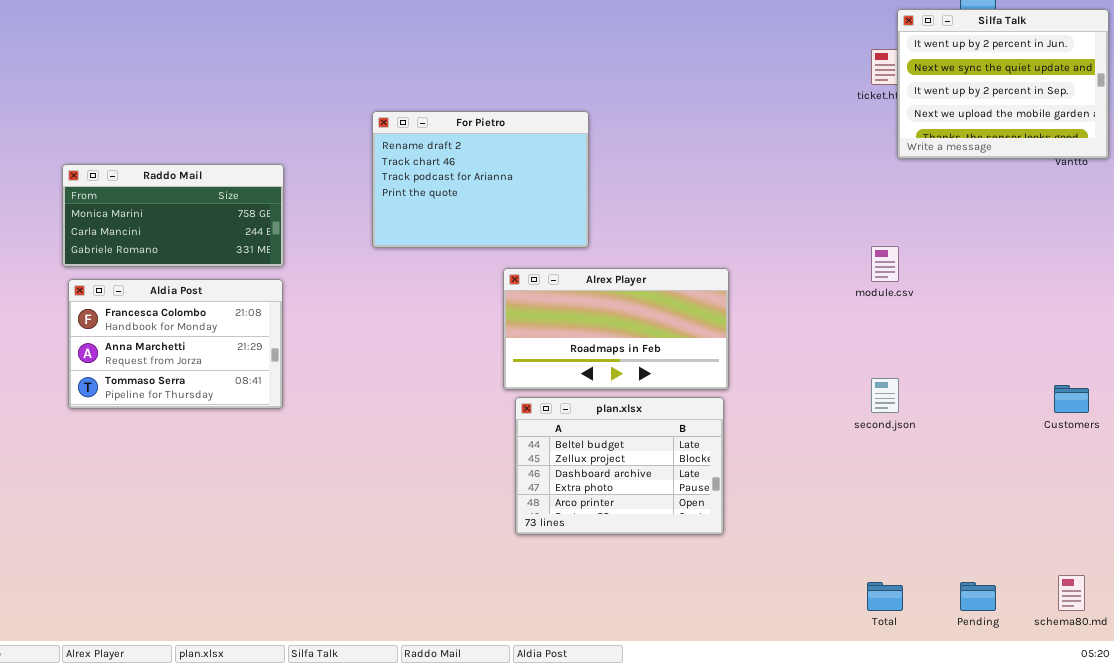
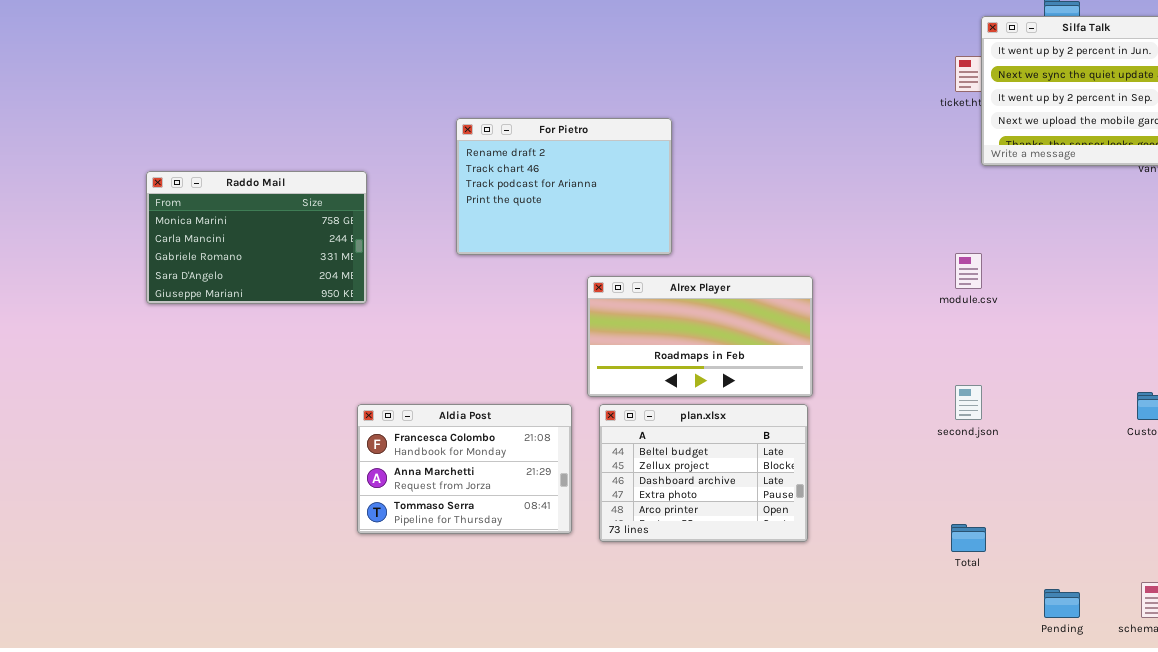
Raddo Mail: [62,164,284,267] -> [146,171,367,304], resized
Aldia Post: [68,279,283,409] -> [357,404,572,534], moved
Total: [867,582,903,611] -> [951,524,986,552], moved

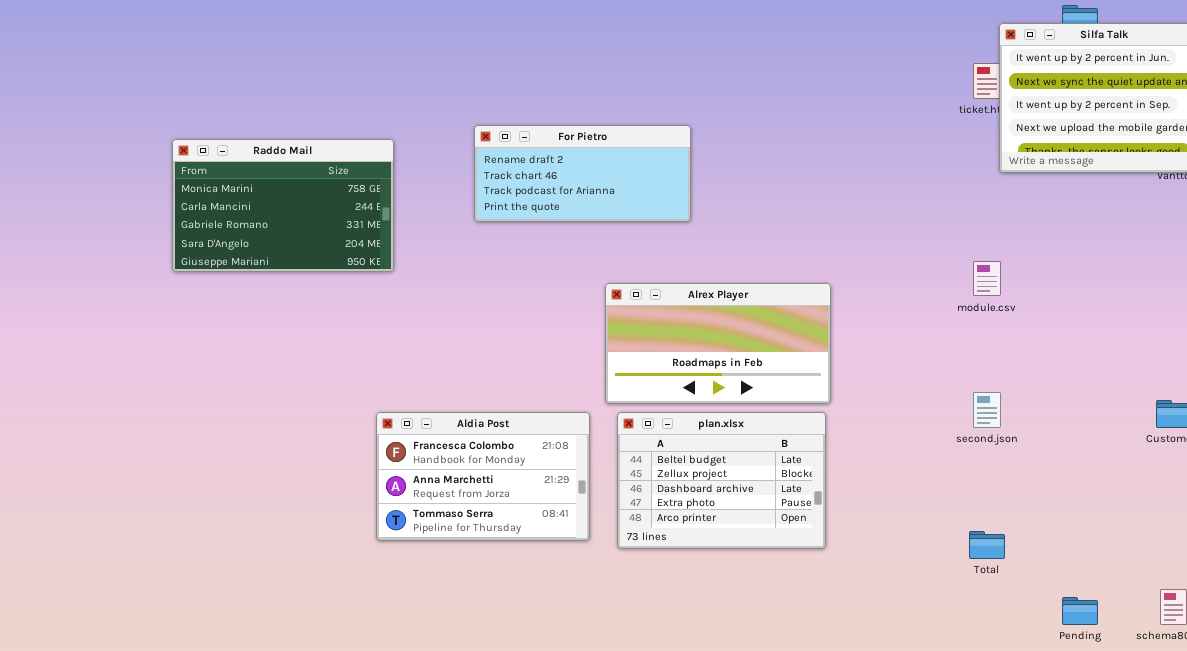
For Pietro: [456,118,672,255] -> [474,125,691,222], resized
Raddo Mail: [146,171,367,304] -> [172,139,394,272], moved

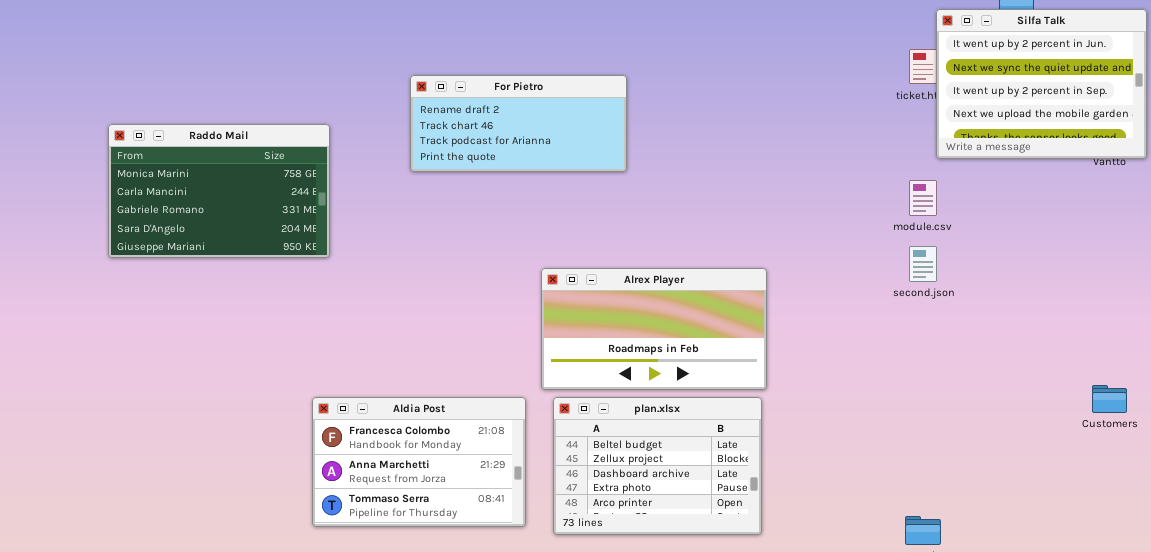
For Pietro: [474,125,691,222] -> [410,75,627,172], moved
module.csv: [973,261,1001,296] -> [909,180,937,216], moved
second.json: [973,392,1001,428] -> [909,246,937,282], moved

